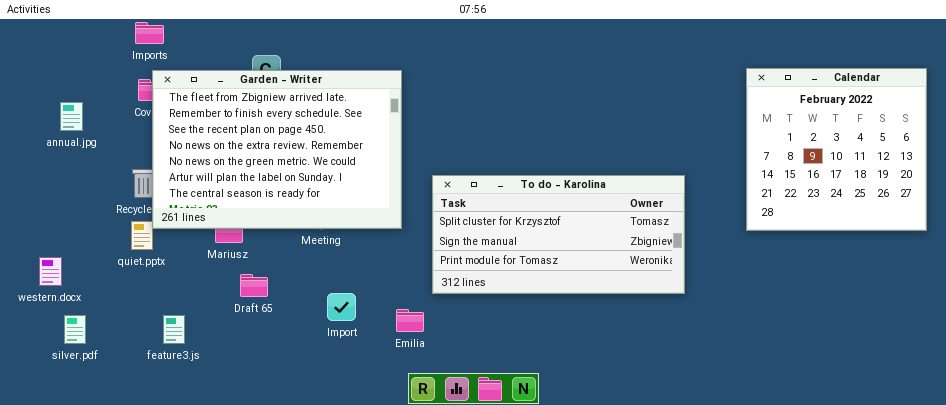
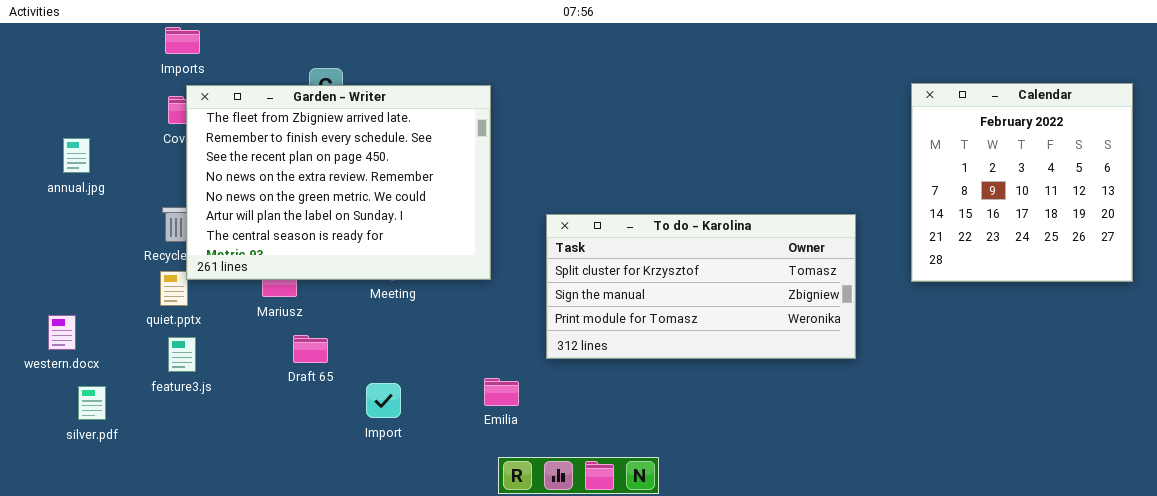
annual.jpg: [60,102,83,131] -> [63,138,90,173], moved
To do - Karolina: [432,175,685,294] -> [546,214,856,359], moved
Import: [327,293,356,321] -> [366,383,401,418], moved
feature3.js: [163,315,185,344] -> [168,337,196,372], moved

